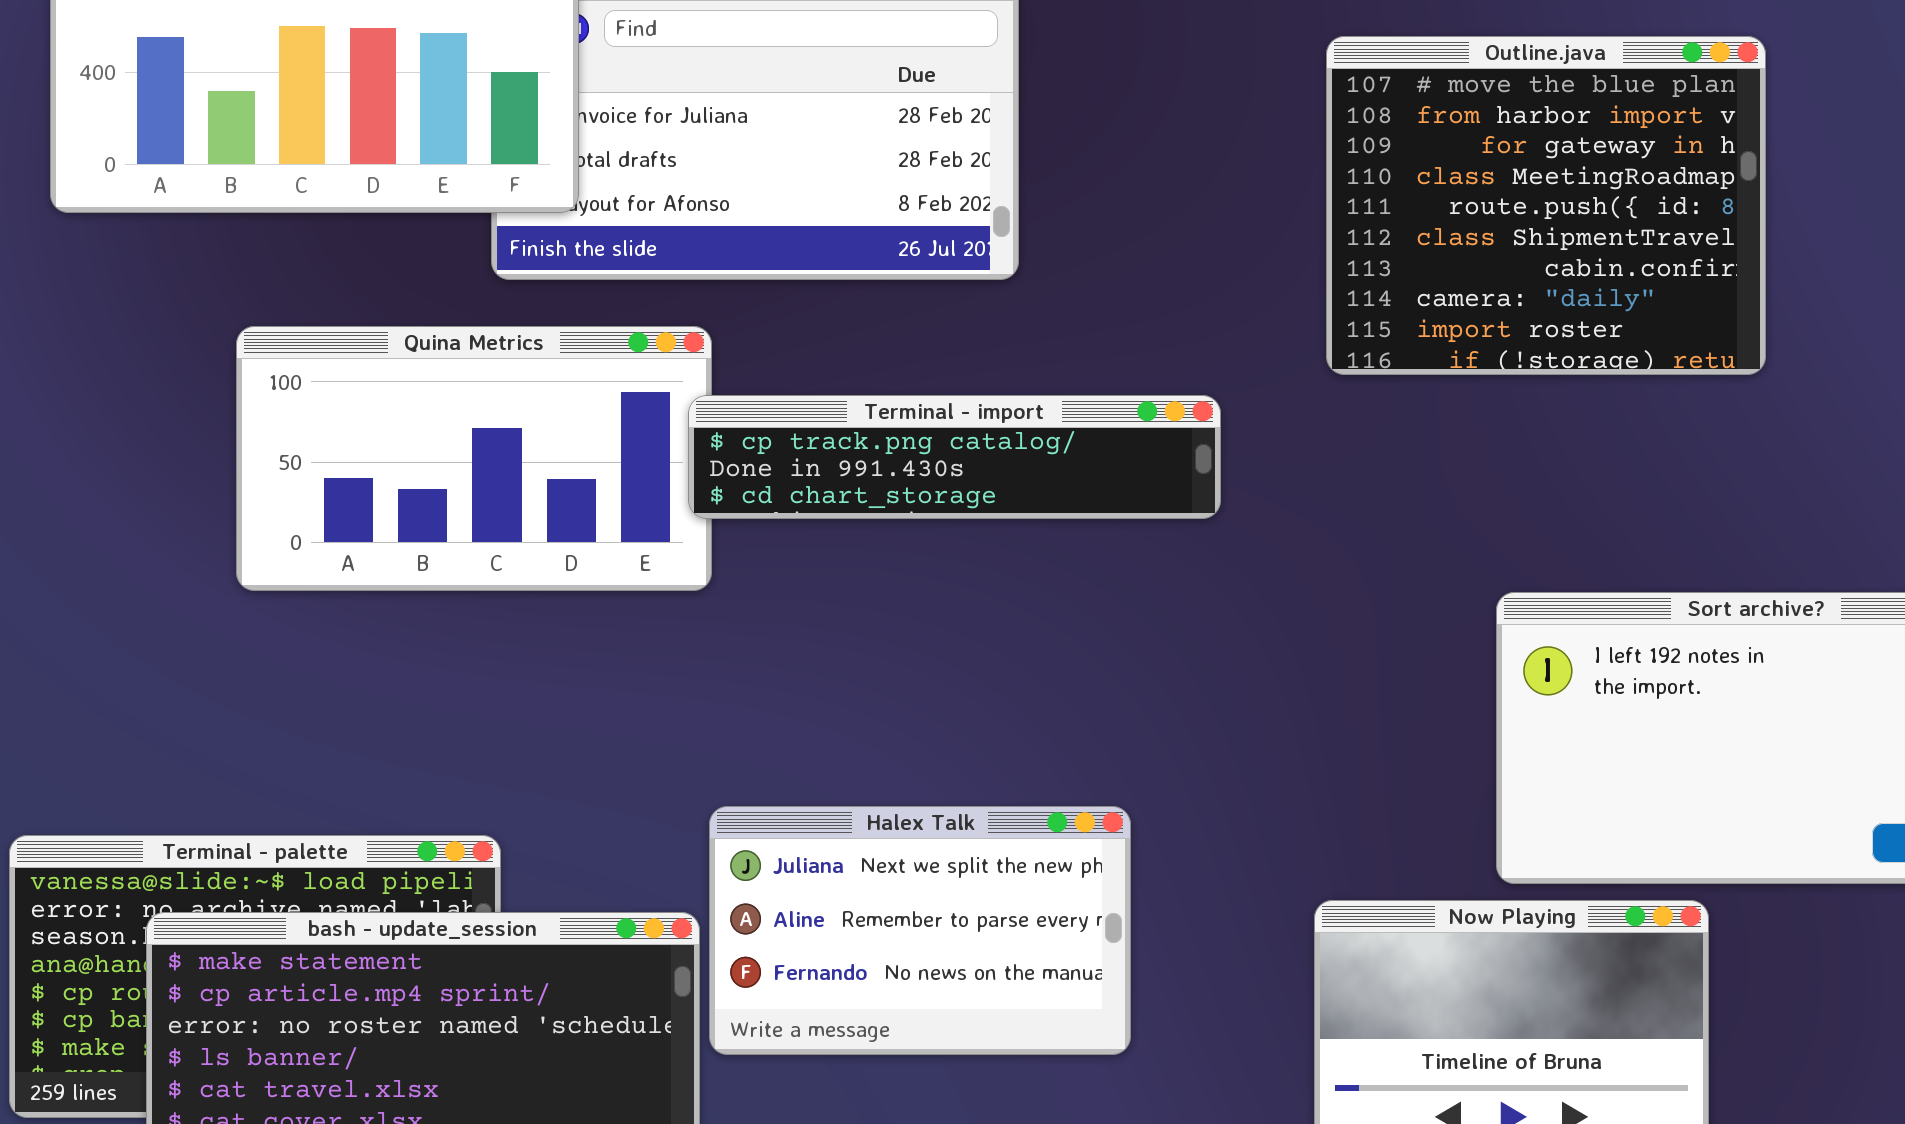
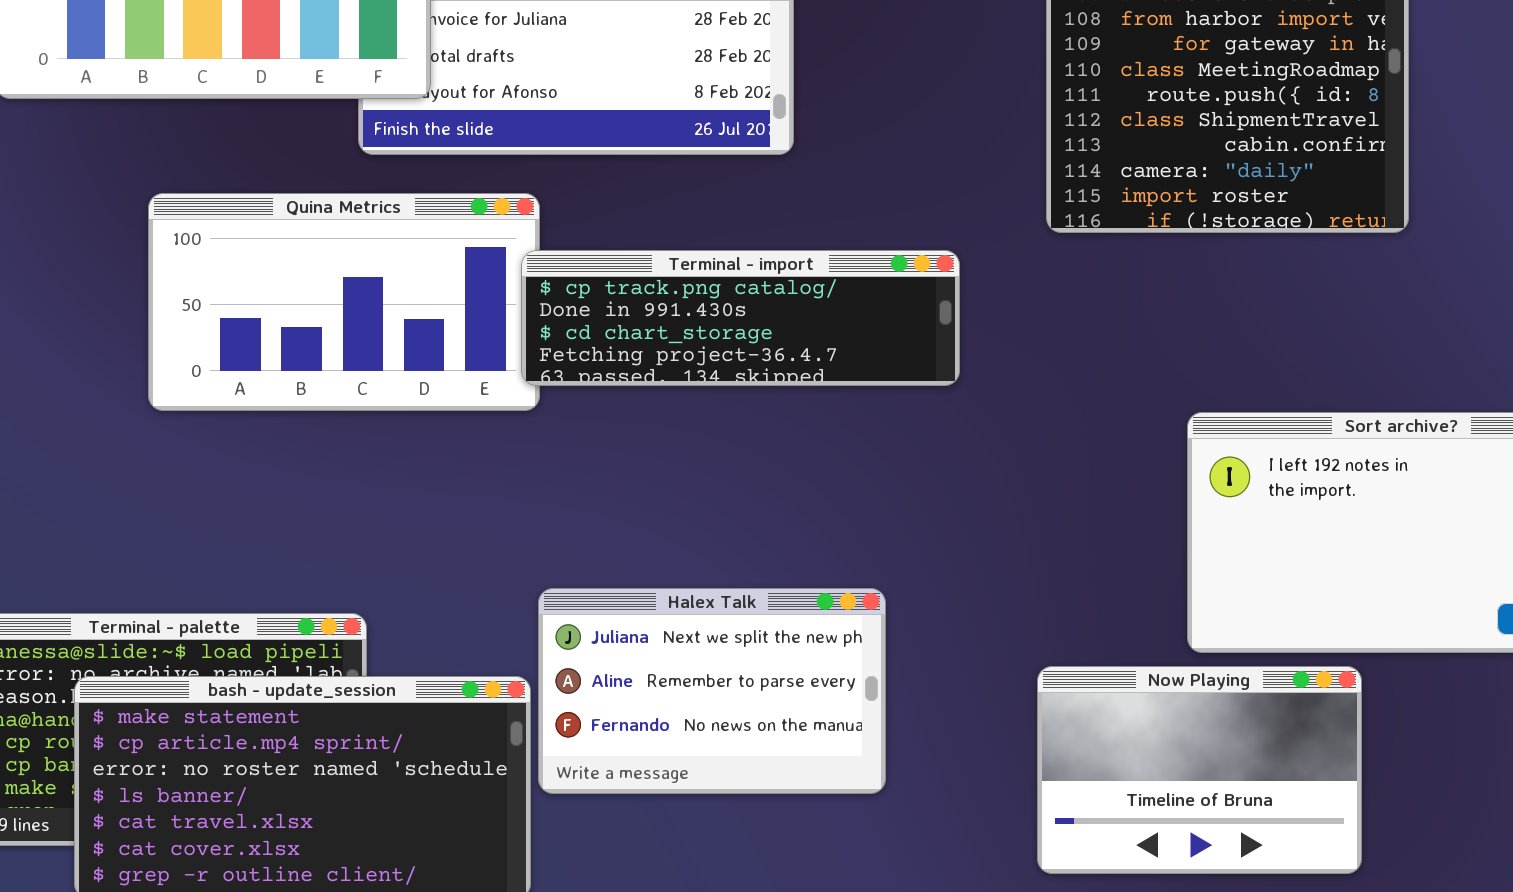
Terminal - import: [688,395,1221,519] -> [521,250,960,386], resized

